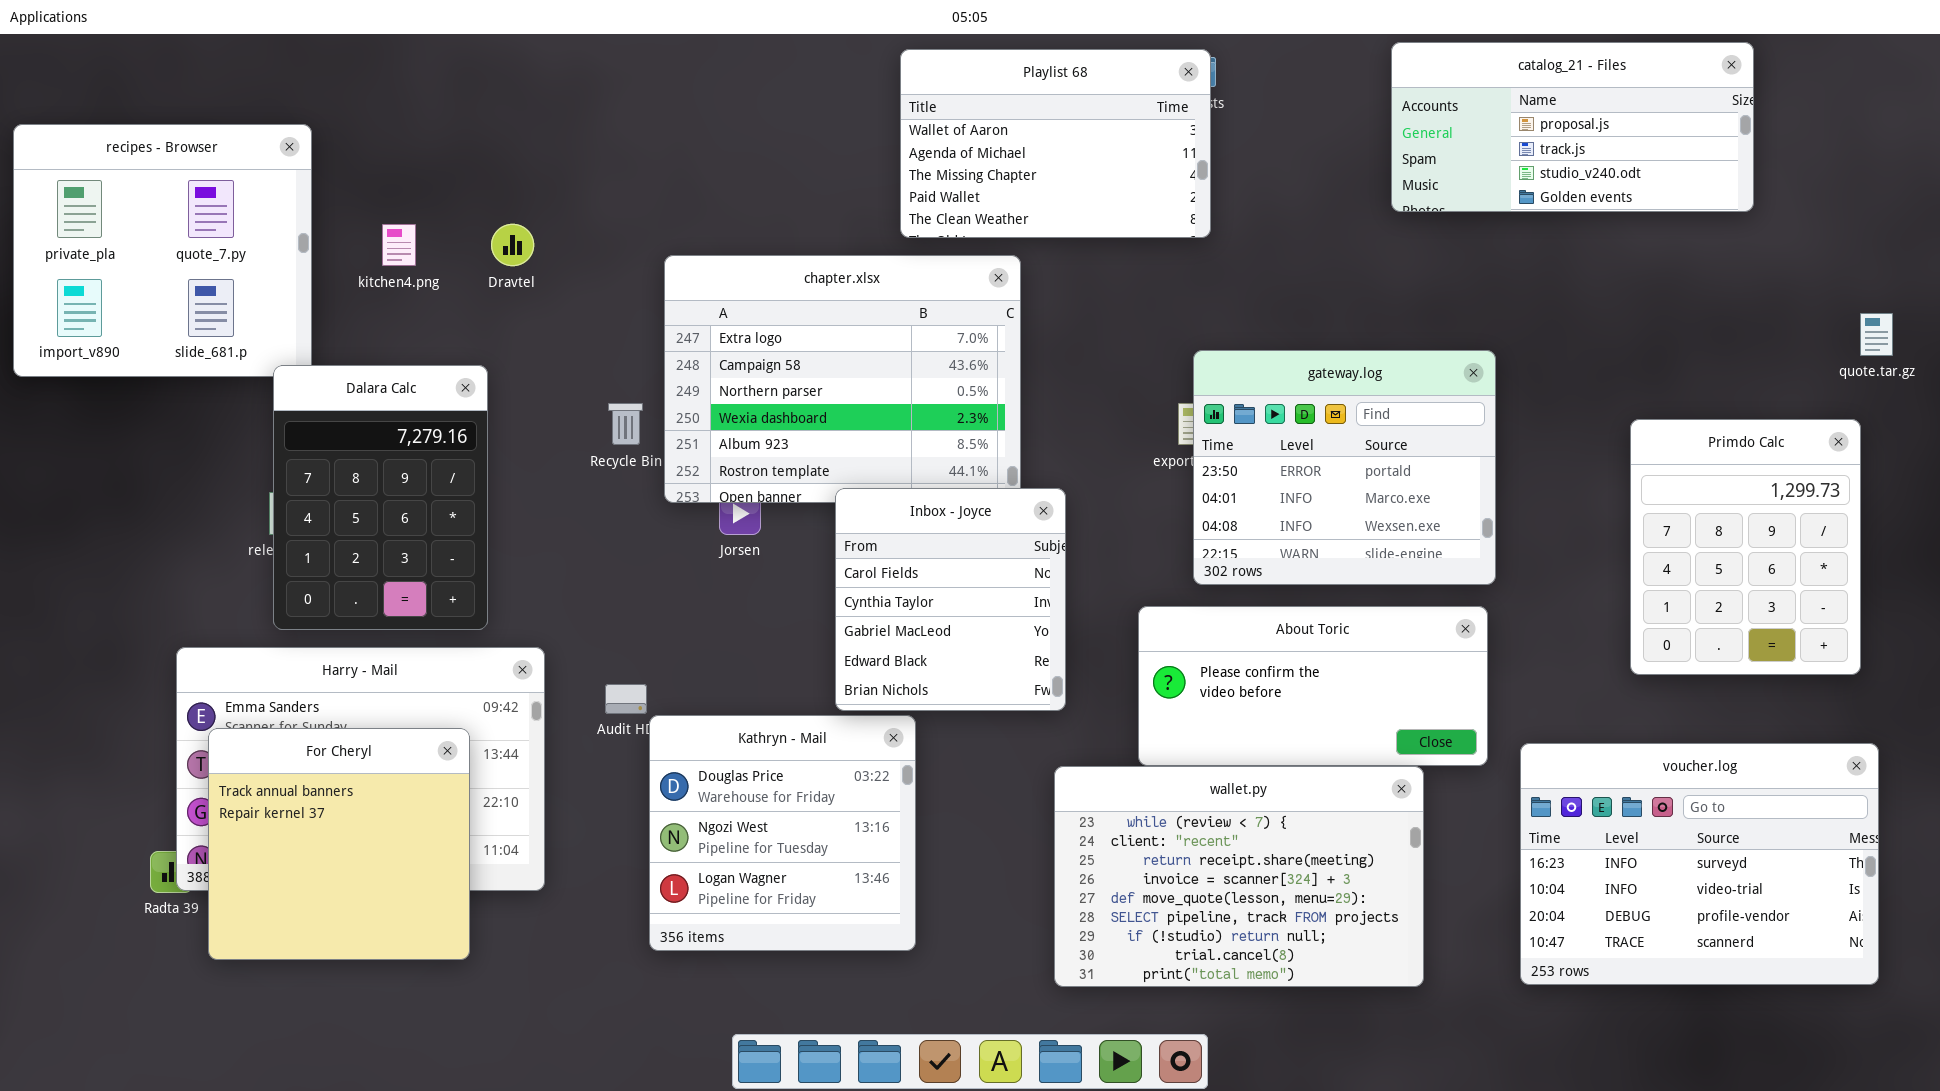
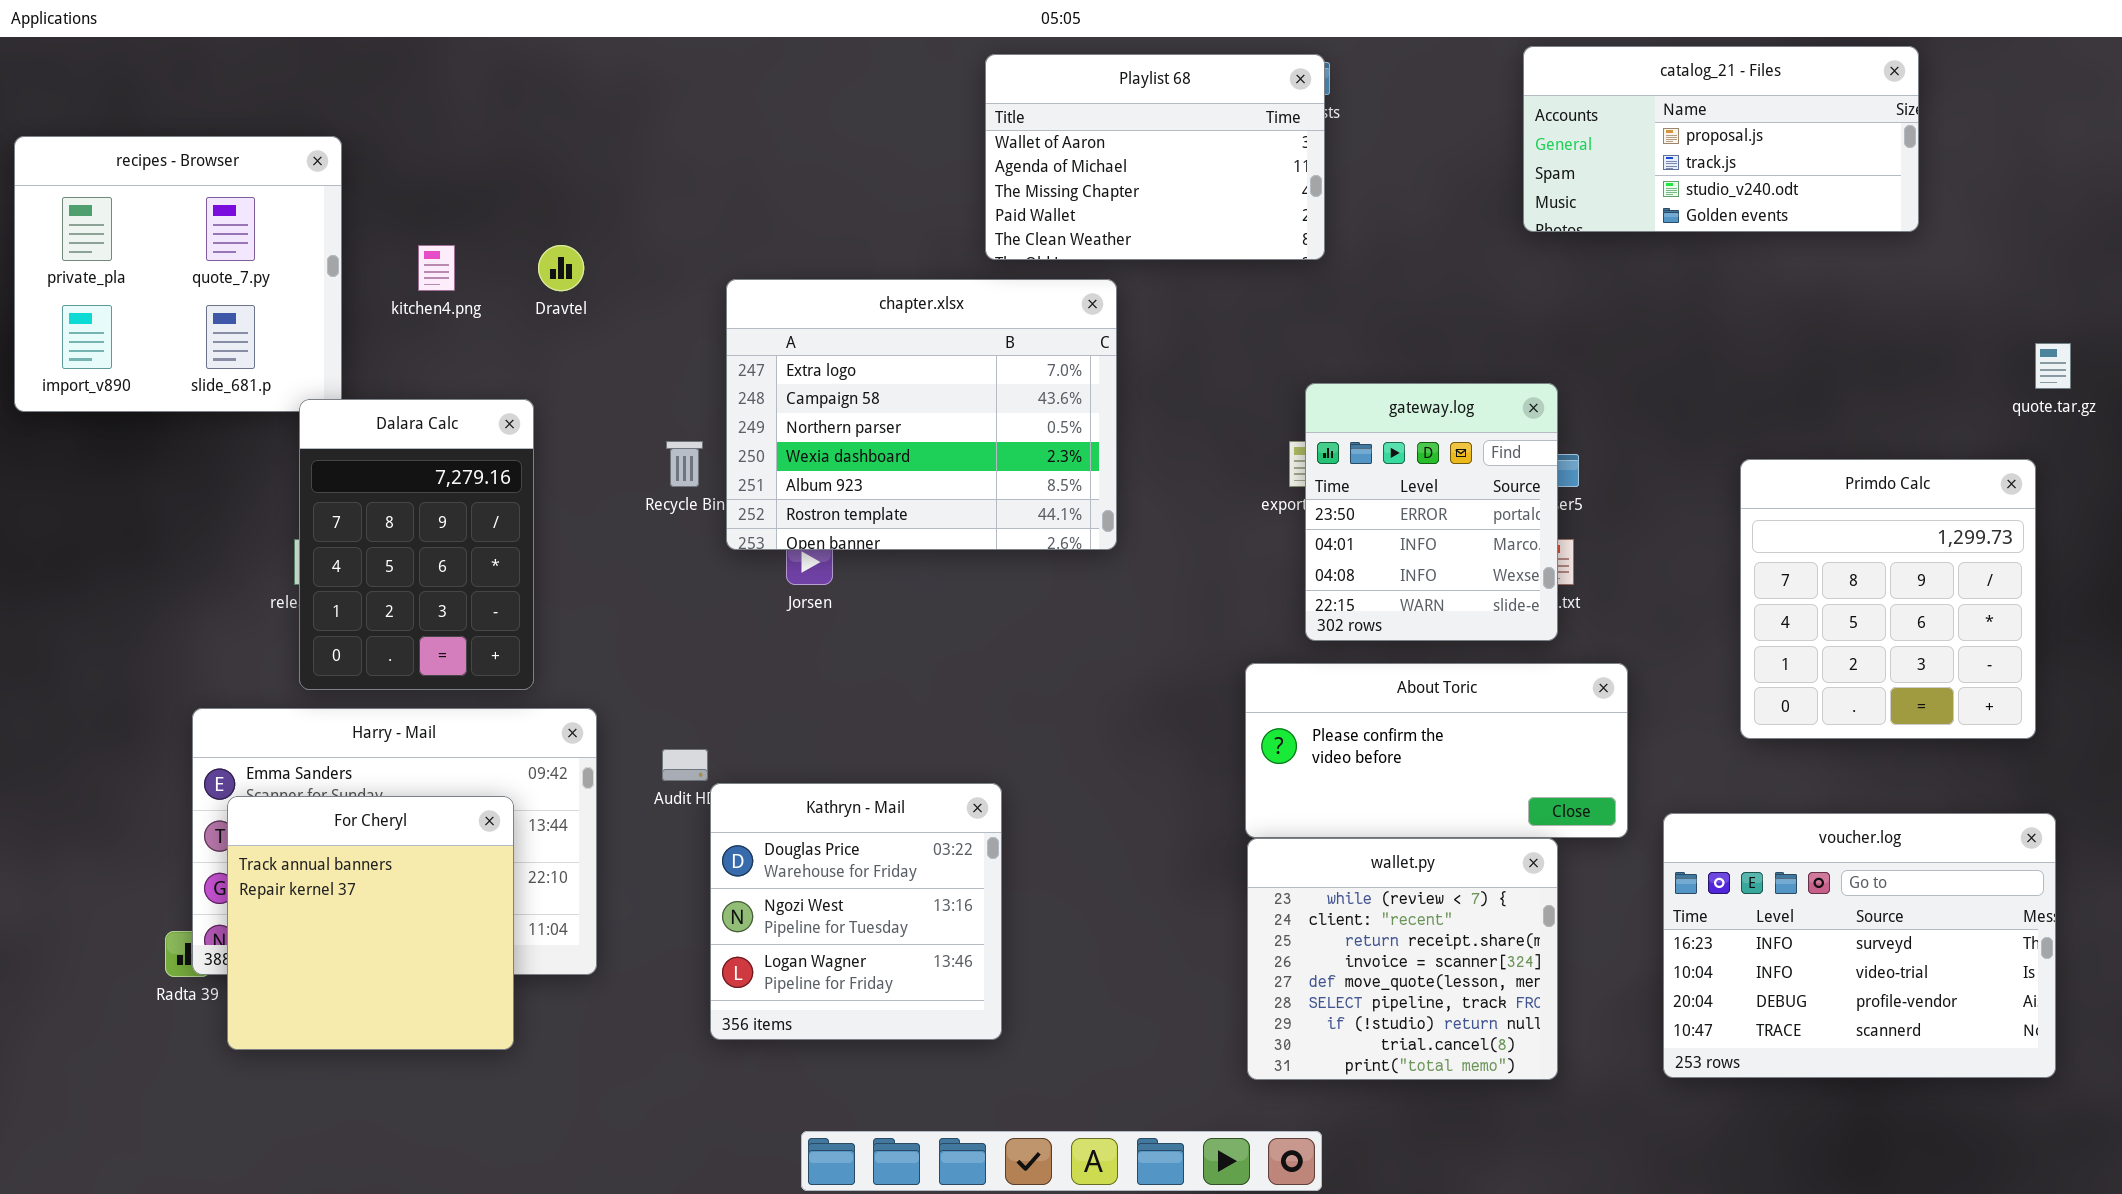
gateway.log: [1193,350,1496,585] -> [1305,383,1558,641], resized
Primdo Calc: [1630,419,1861,675] -> [1740,459,2036,739], resized
Inbox - Joyce: [835,488,1066,711] -> none, closed
wallet.py: [1054,766,1424,987] -> [1247,838,1558,1080], resized

